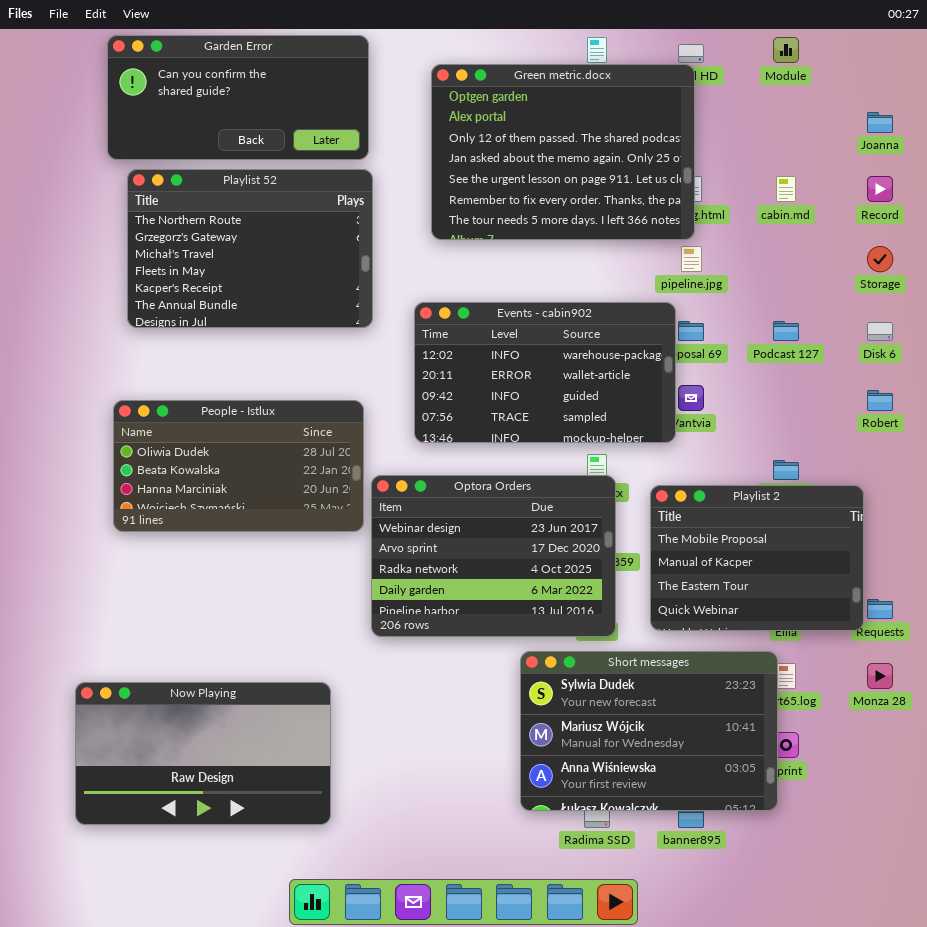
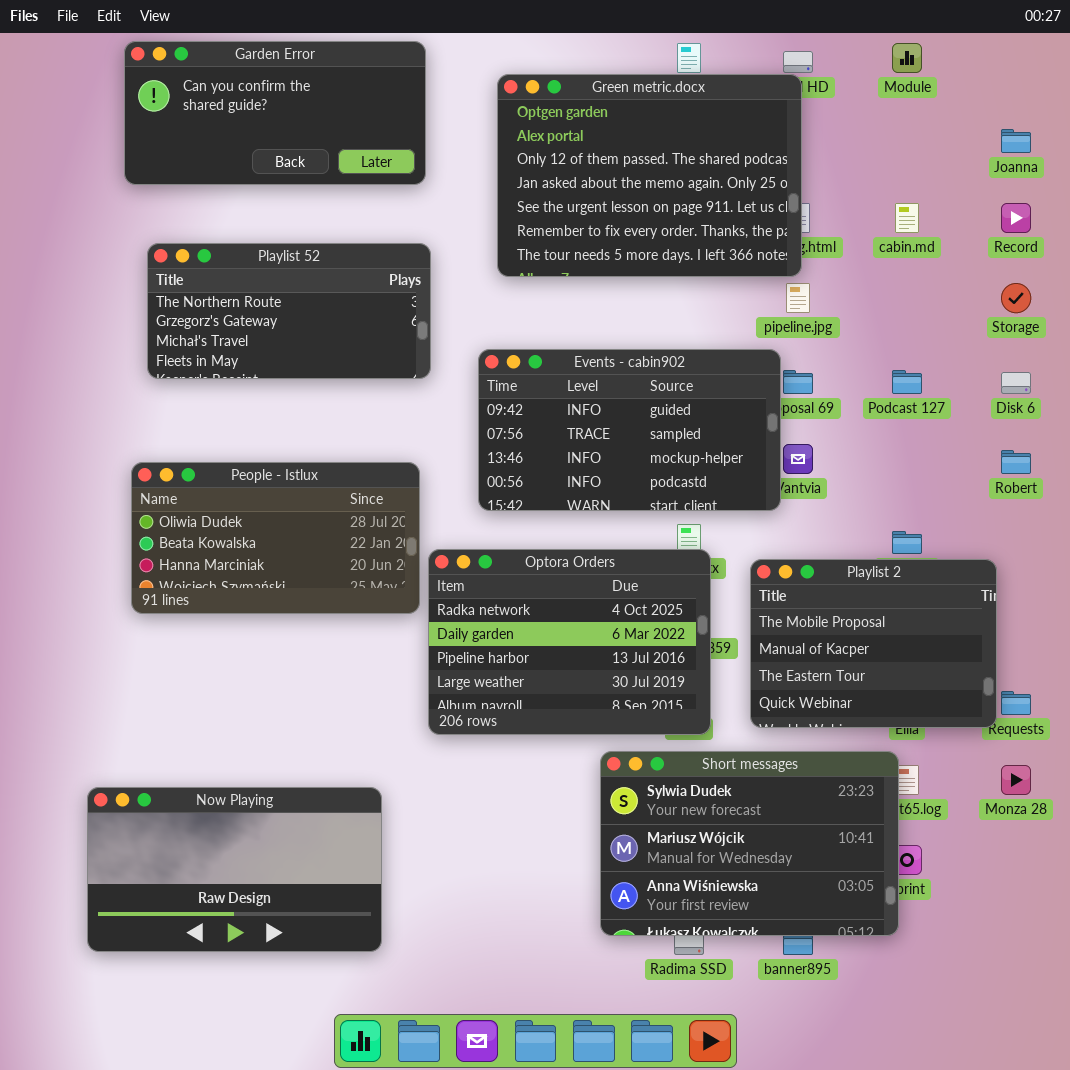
Playlist 52: [127,169,373,328] -> [147,243,431,379], resized
Events - cabin902: [414,302,676,443] -> [478,349,781,511], scrolled down 2 rows
Optora Orders: [371,475,616,637] -> [428,549,711,735], scrolled down 2 rows

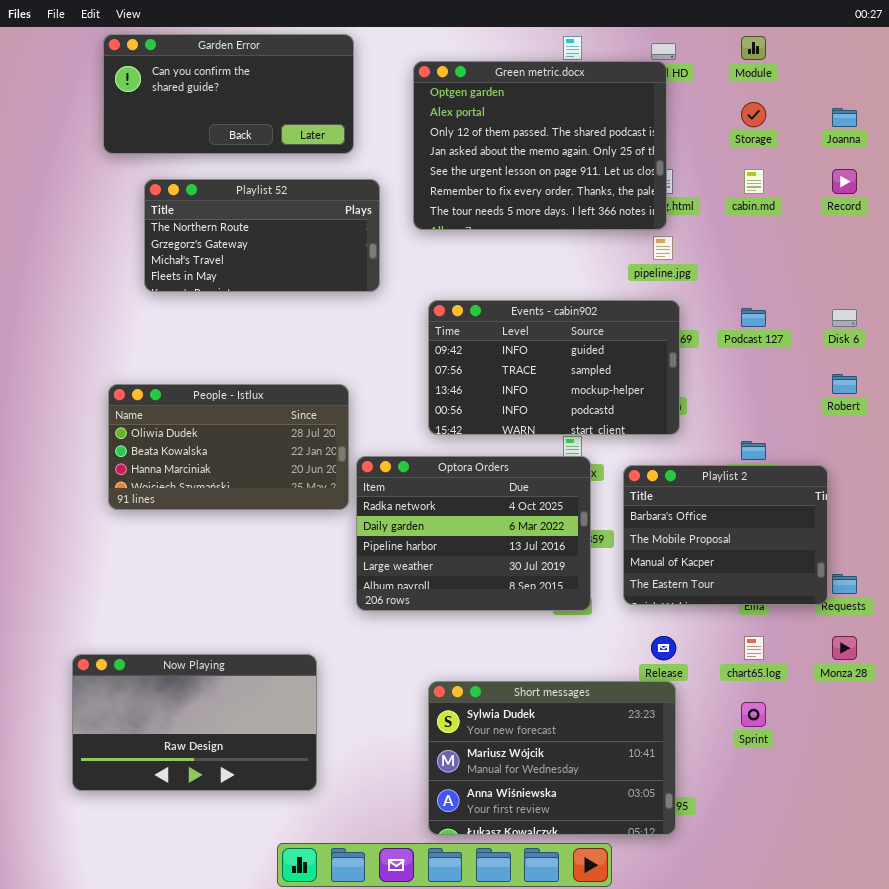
Playlist 52: [147,243,431,379] -> [144,179,380,292], moved
Storage: [1001,283,1031,313] -> [741,102,766,127], moved
Events - cabin902: [478,349,781,511] -> [428,300,680,435], moved
Playlist 2: [750,559,997,728] -> [623,465,828,605], scrolled up 1 row
Short messages: [600,751,899,936] -> [428,681,676,835], moved

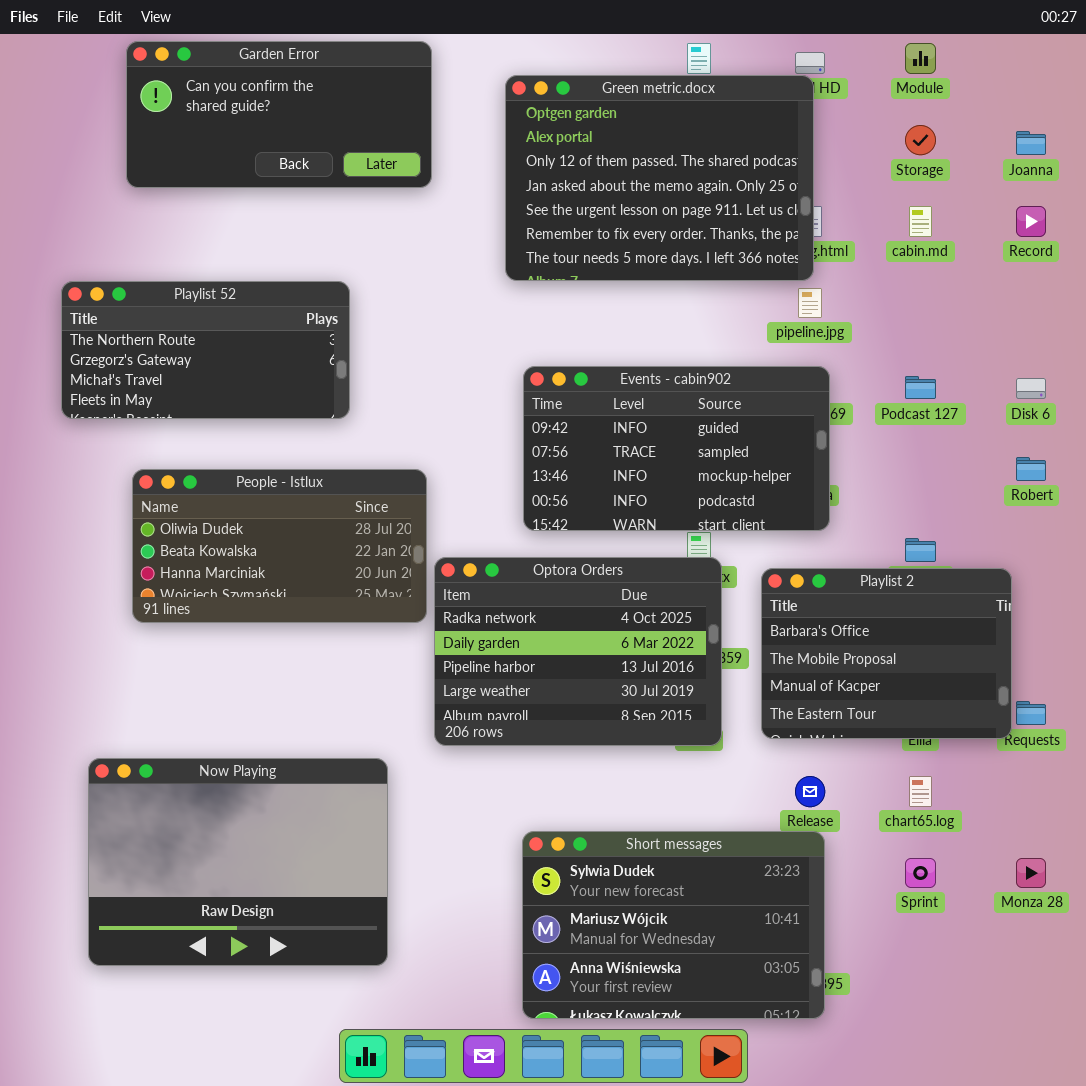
Playlist 52: [144,179,380,292] -> [61,281,350,419], moved
Monza 28: [832,636,857,660] -> [1016,858,1046,888], moved
Now Playing: [72,654,317,791] -> [88,758,388,966], resized

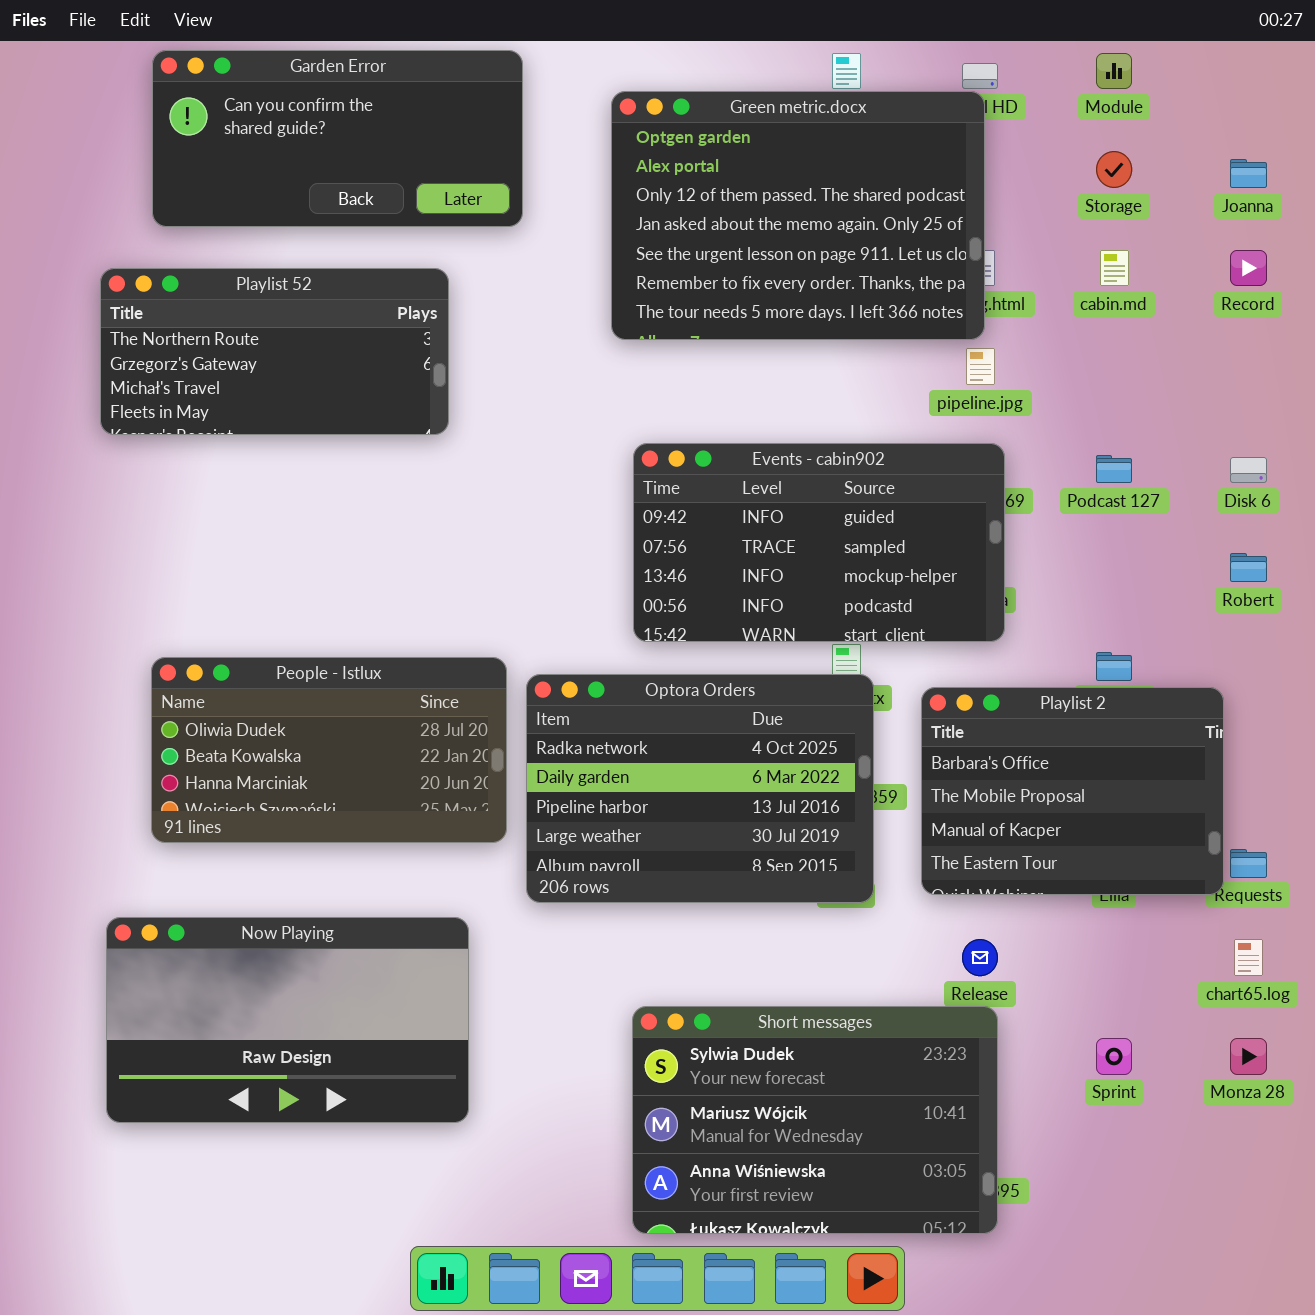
Playlist 52: [61,281,350,419] -> [100,268,449,435], moved
People - Istlux: [132,469,427,623] -> [151,657,507,843], moved
Now Playing: [88,758,388,966] -> [106,917,469,1123], resized
chart65.log: [909,776,932,807] -> [1234,939,1263,976], moved

